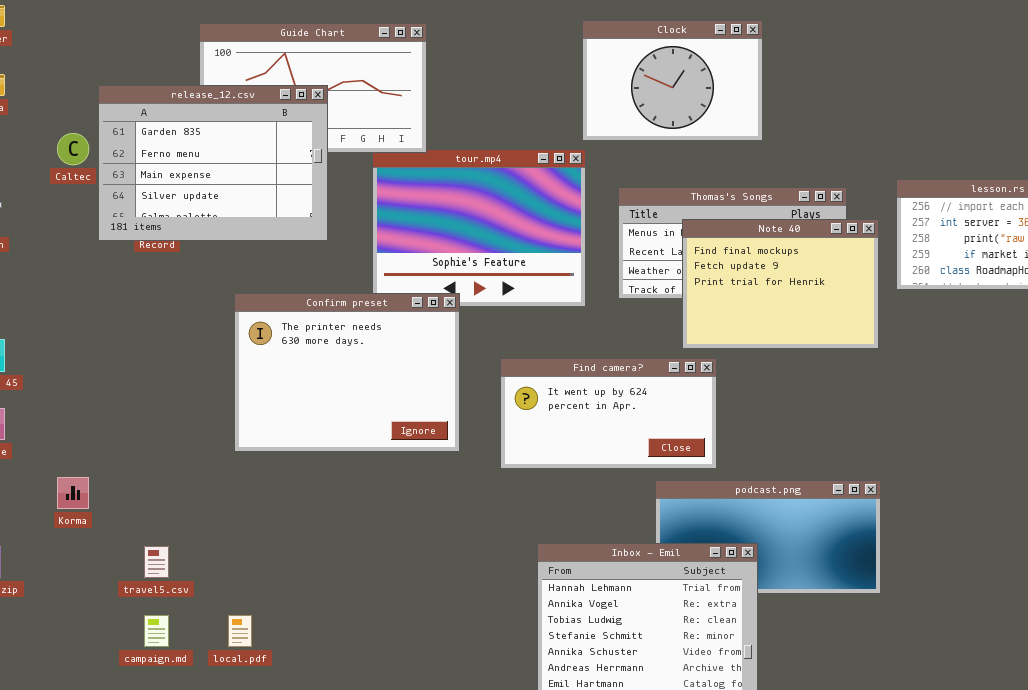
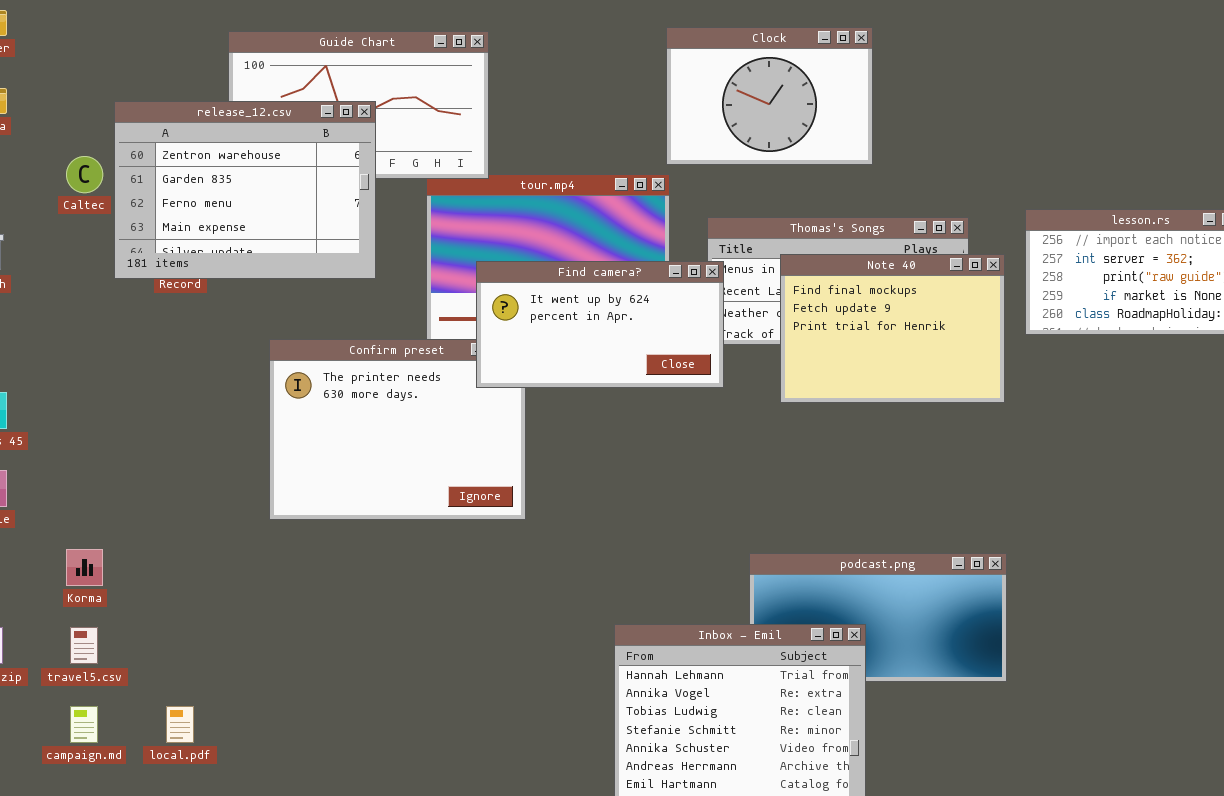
release_12.csv: [98,85,328,241] -> [114,101,376,279], scrolled up 1 row
Find camera?: [500,358,717,469] -> [476,261,724,388], moved
travel5.csv: [144,546,169,578] -> [70,627,98,664], moved
campaign.md: [144,615,169,647] -> [70,706,98,743], moved
local.pdf: [228,615,252,647] -> [166,706,194,743], moved

